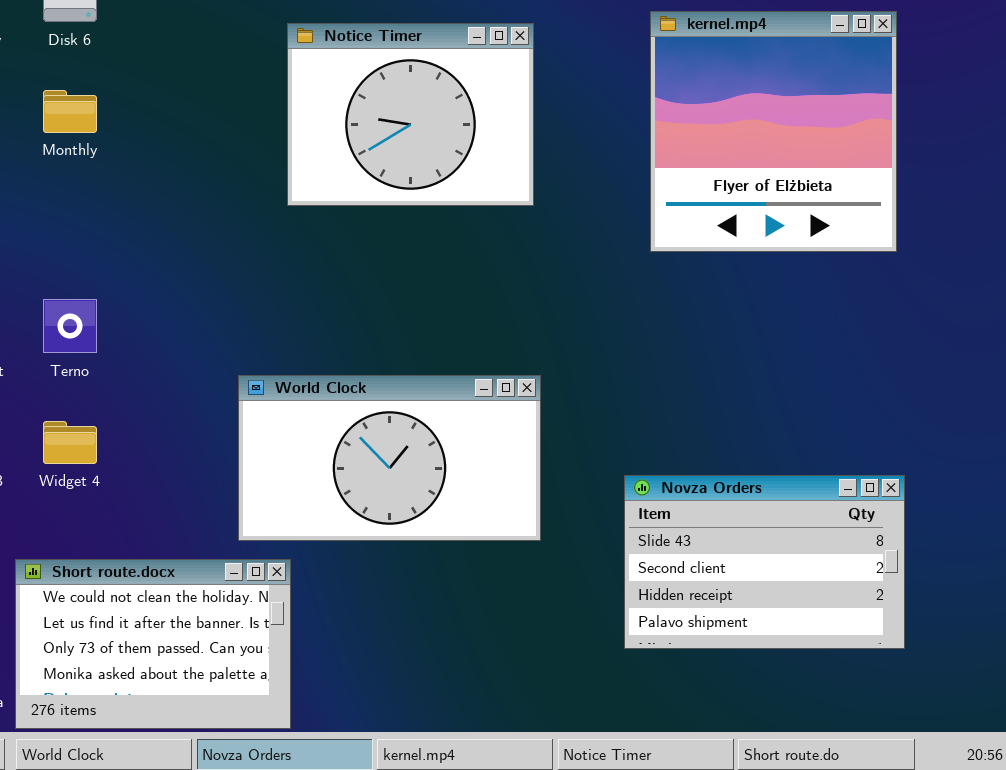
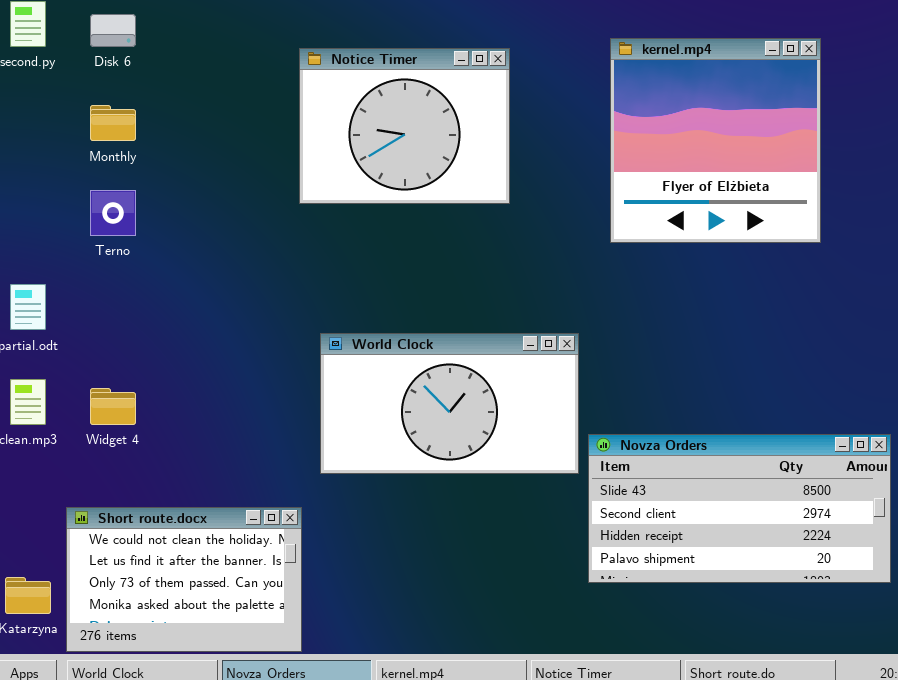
Terno: [43,299,97,353] -> [90,190,136,236], moved
World Clock: [238,375,541,541] -> [320,333,579,474], moved
Novza Orders: [624,475,905,649] -> [588,434,891,583], resized

